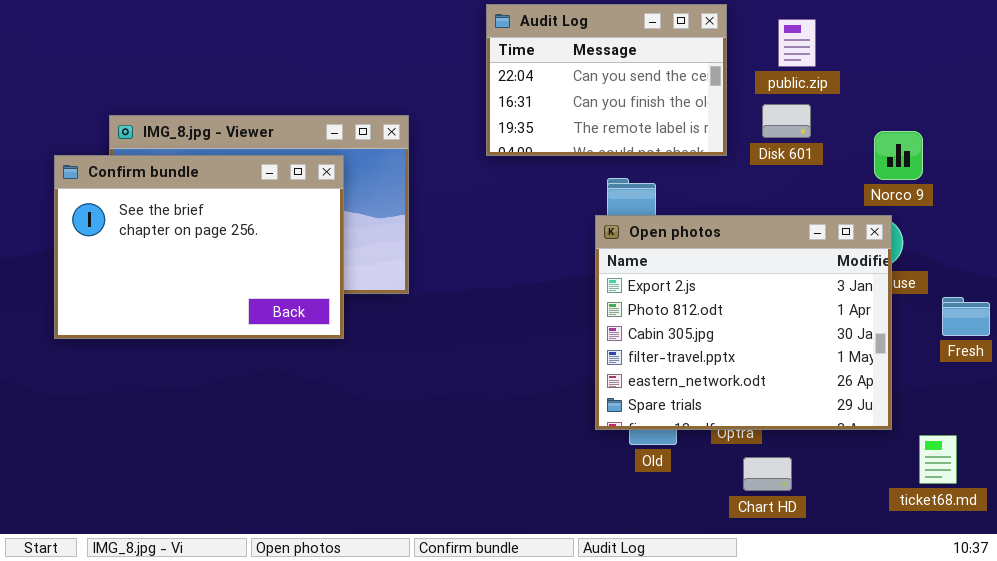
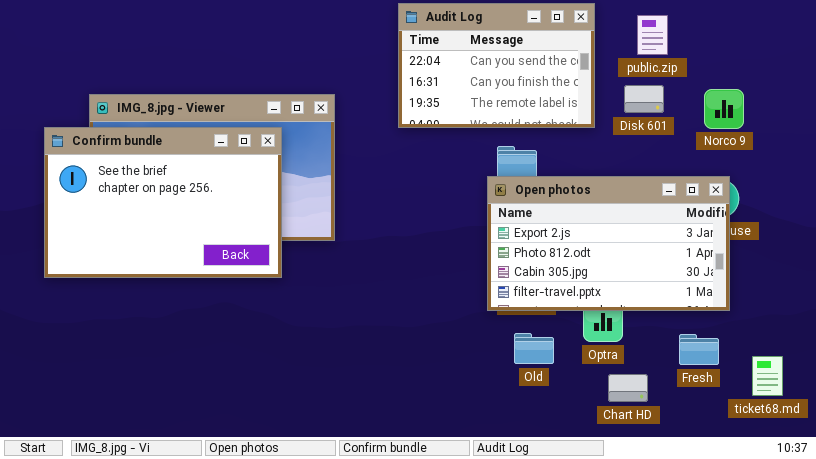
Norco 9: [874,131,923,180] -> [704,89,744,129], moved
Open photos: [595,215,892,430] -> [487,176,730,311], resized
Fresh: [942,297,990,336] -> [679,334,719,365], moved

